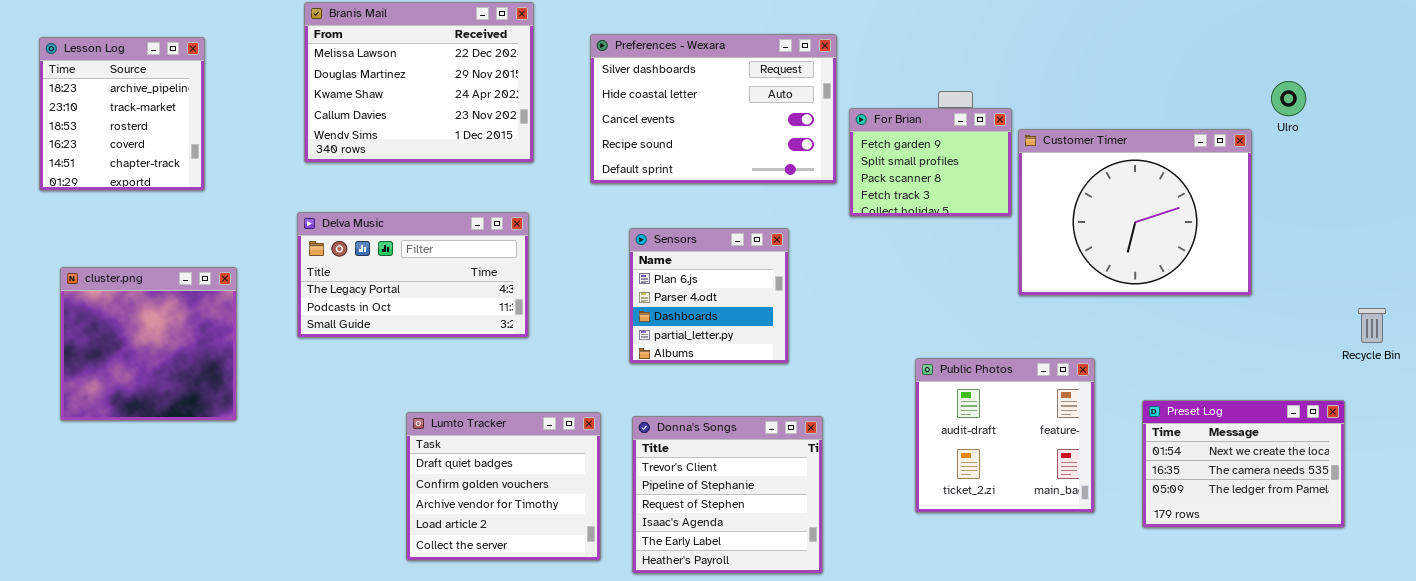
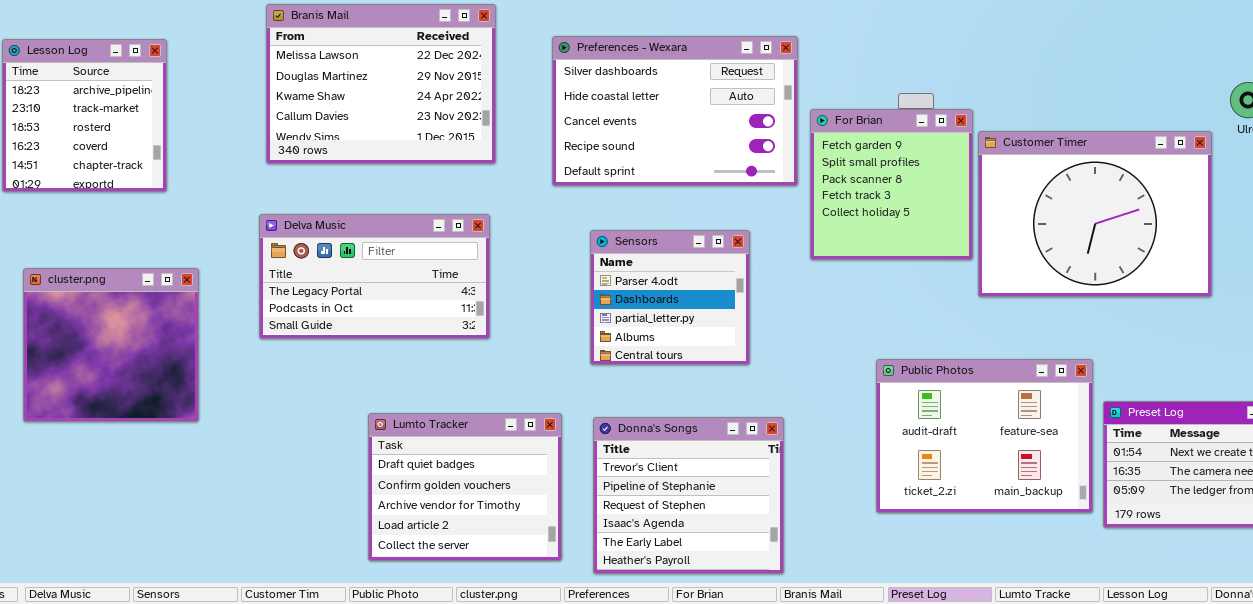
For Brian: [849,108,1012,217] -> [810,109,973,260], resized
Sensors: [629,228,789,364] -> [590,230,750,365], scrolled down 1 row
Public Photos: [915,358,1095,513] -> [876,359,1093,513], resized

